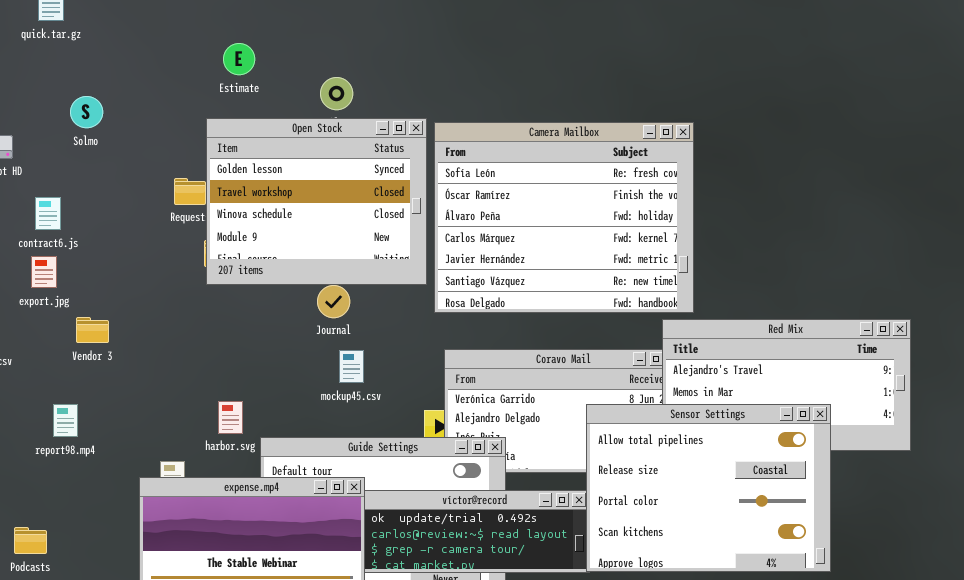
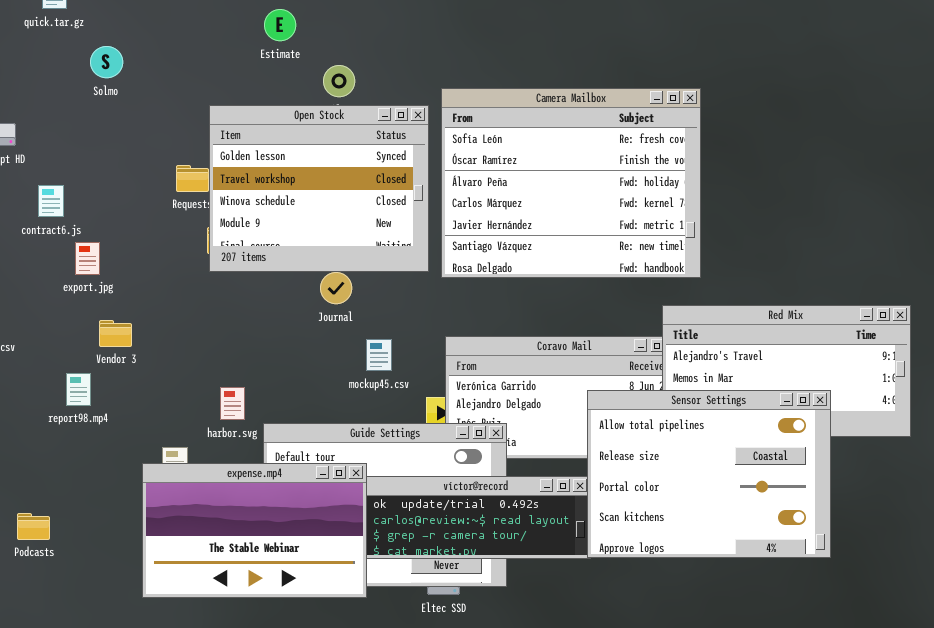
Estimate: [223,43,255,75] -> [264,9,296,41], moved
Solmo: [70,96,103,128] -> [90,46,123,78], moved
Camera Mailbox: [434,122,694,313] -> [441,88,701,278], moved
export.jpg: [31,256,57,288] -> [75,242,100,275], moved
Vendor 3: [76,317,109,343] -> [99,320,132,347], moved
mockup45.csv: [339,350,364,383] -> [366,339,392,371], moved
report98.mp4: [53,404,78,437] -> [66,373,91,406], moved

